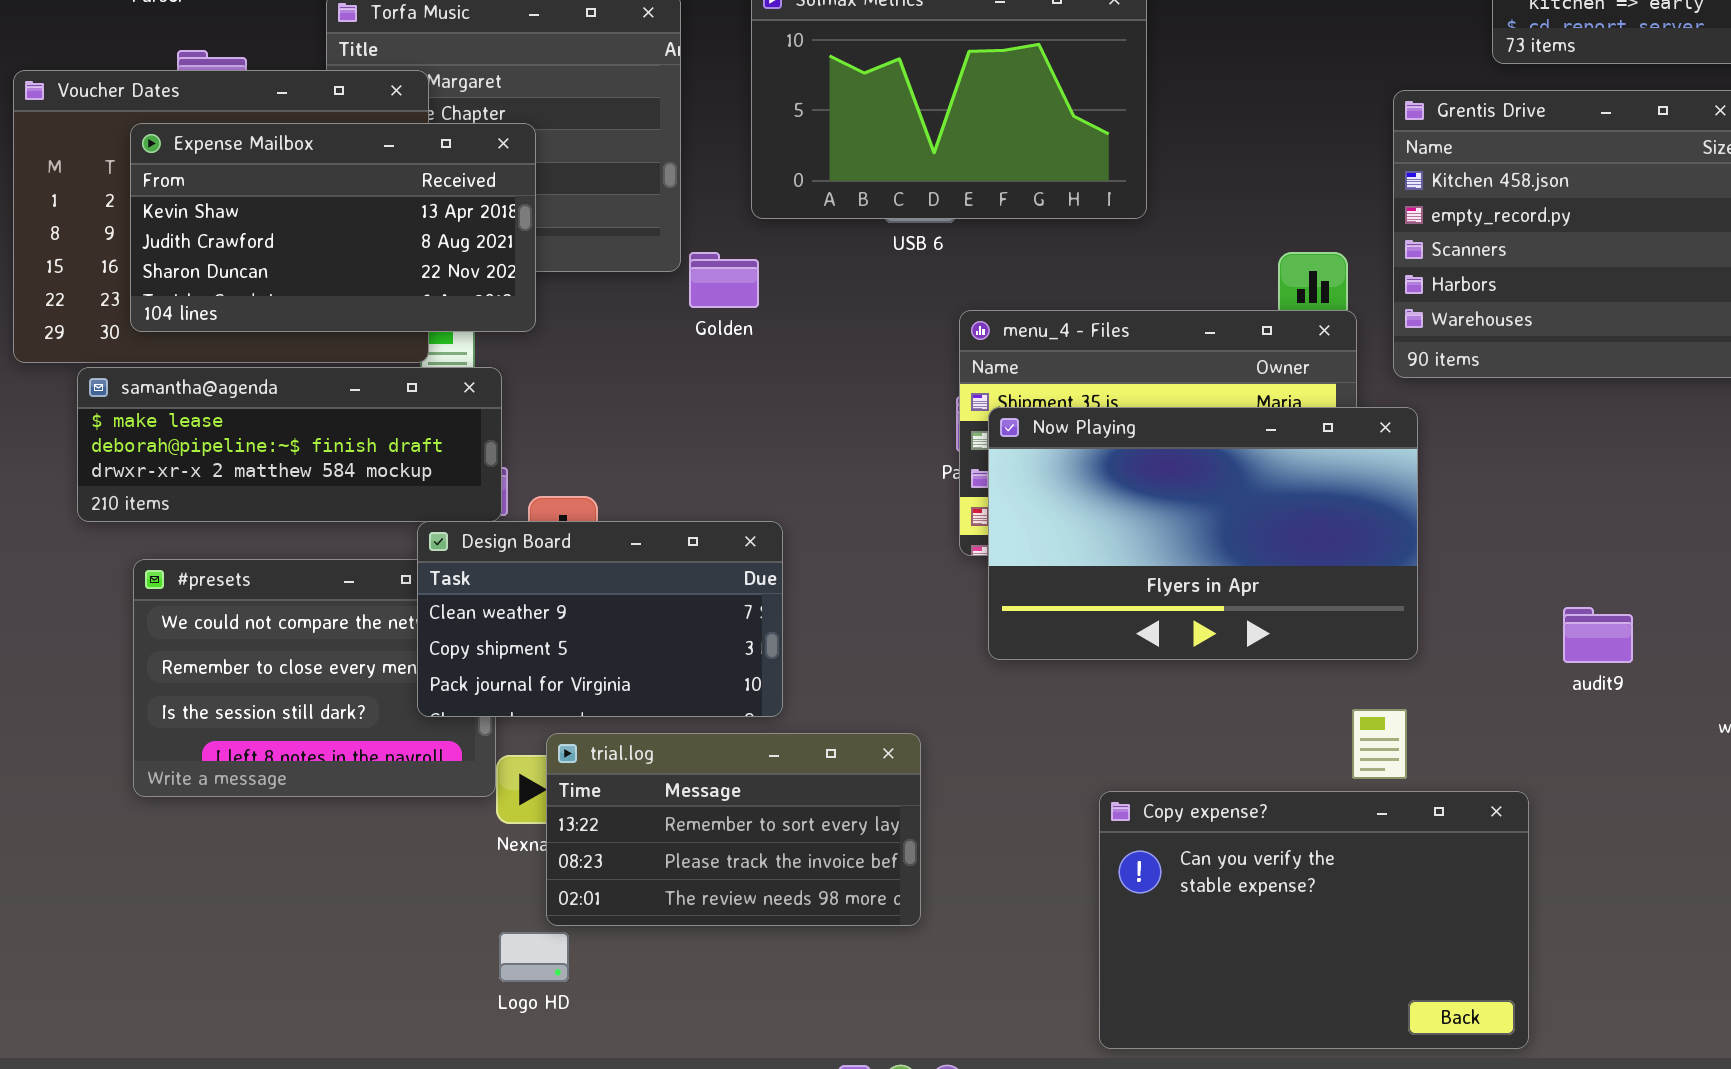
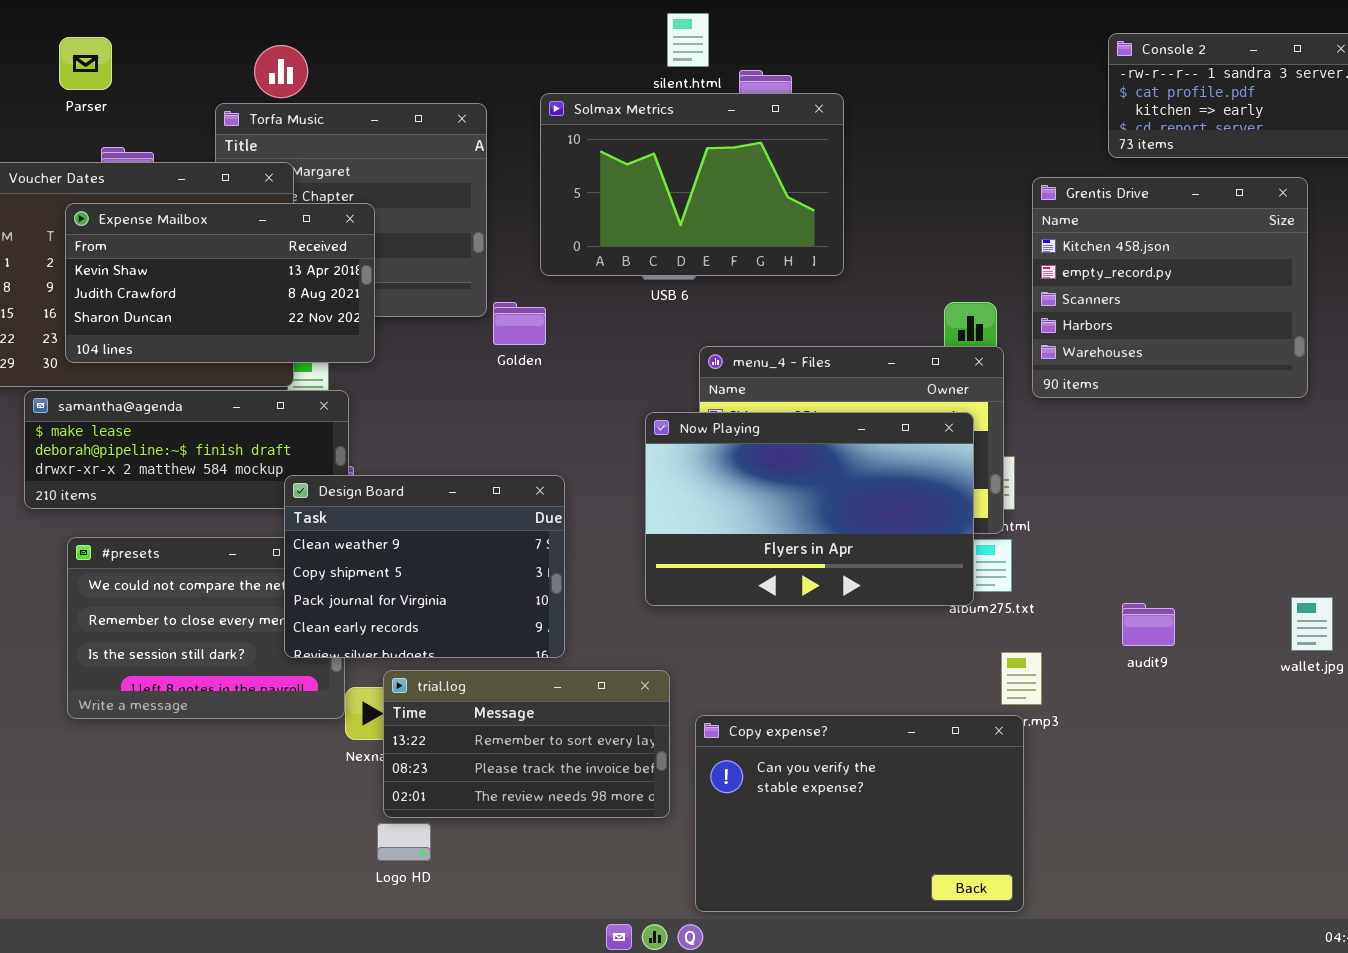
Now Playing: [988,407,1418,660] -> [645,412,974,606], moved
Design Board: [417,521,783,717] -> [284,475,565,658], resized
audit9: [1563,607,1633,663] -> [1122,603,1175,646], moved
Copy expense?: [1099,791,1529,1049] -> [695,715,1024,912], moved
Logo HD: [499,932,569,982] -> [377,823,431,861], moved

